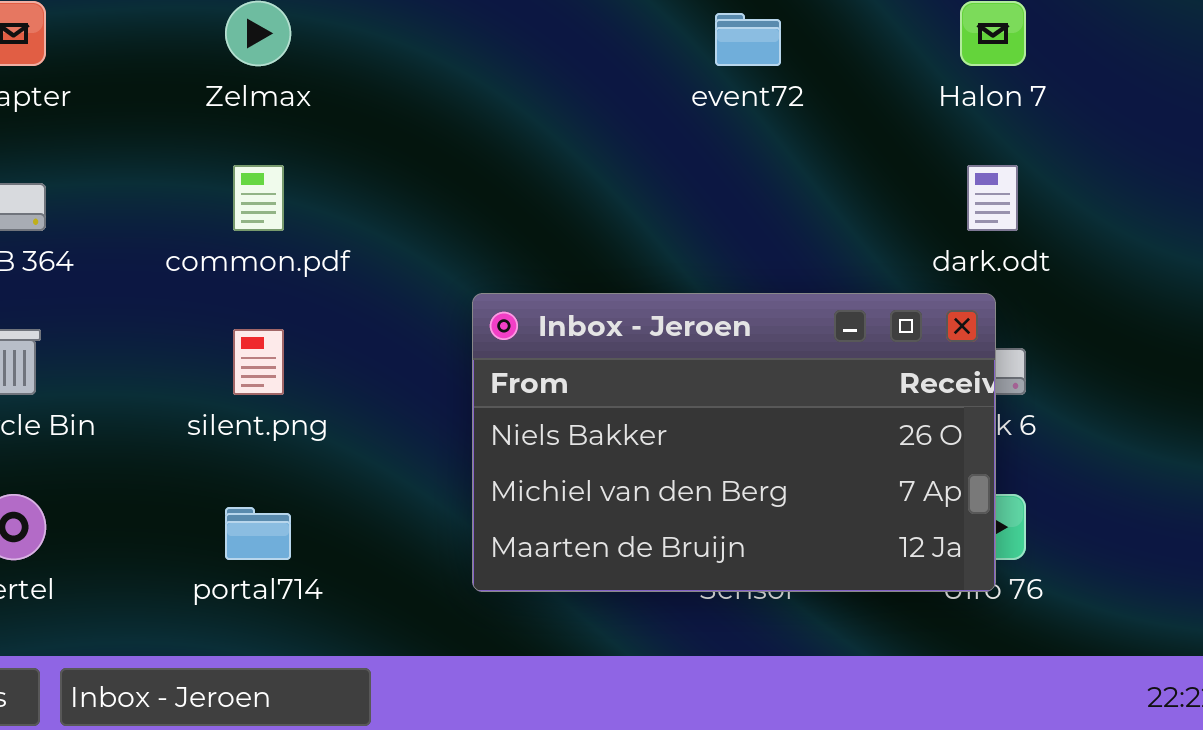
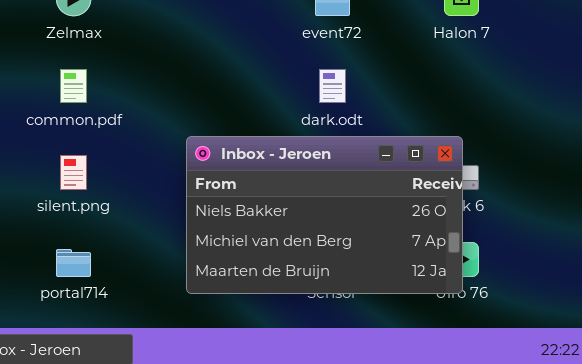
dark.odt: [967,165,1018,231] -> [319,69,346,103], moved

